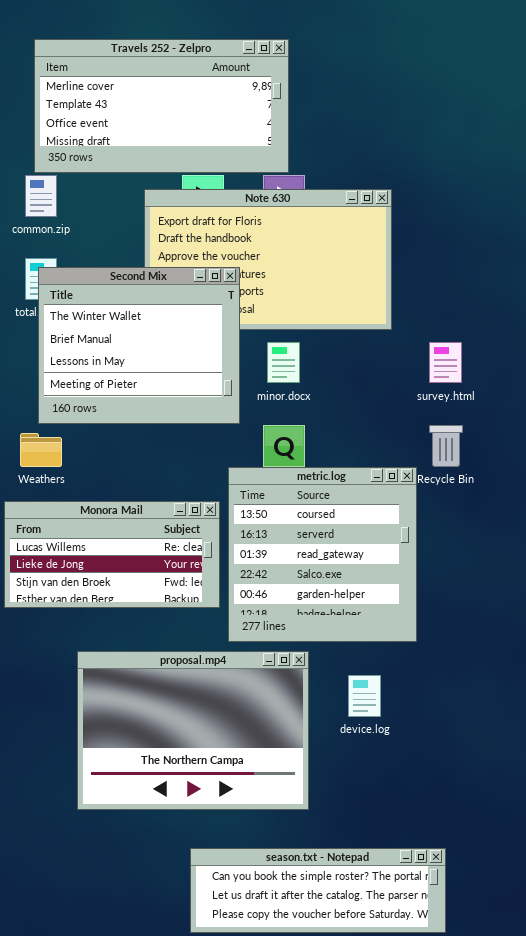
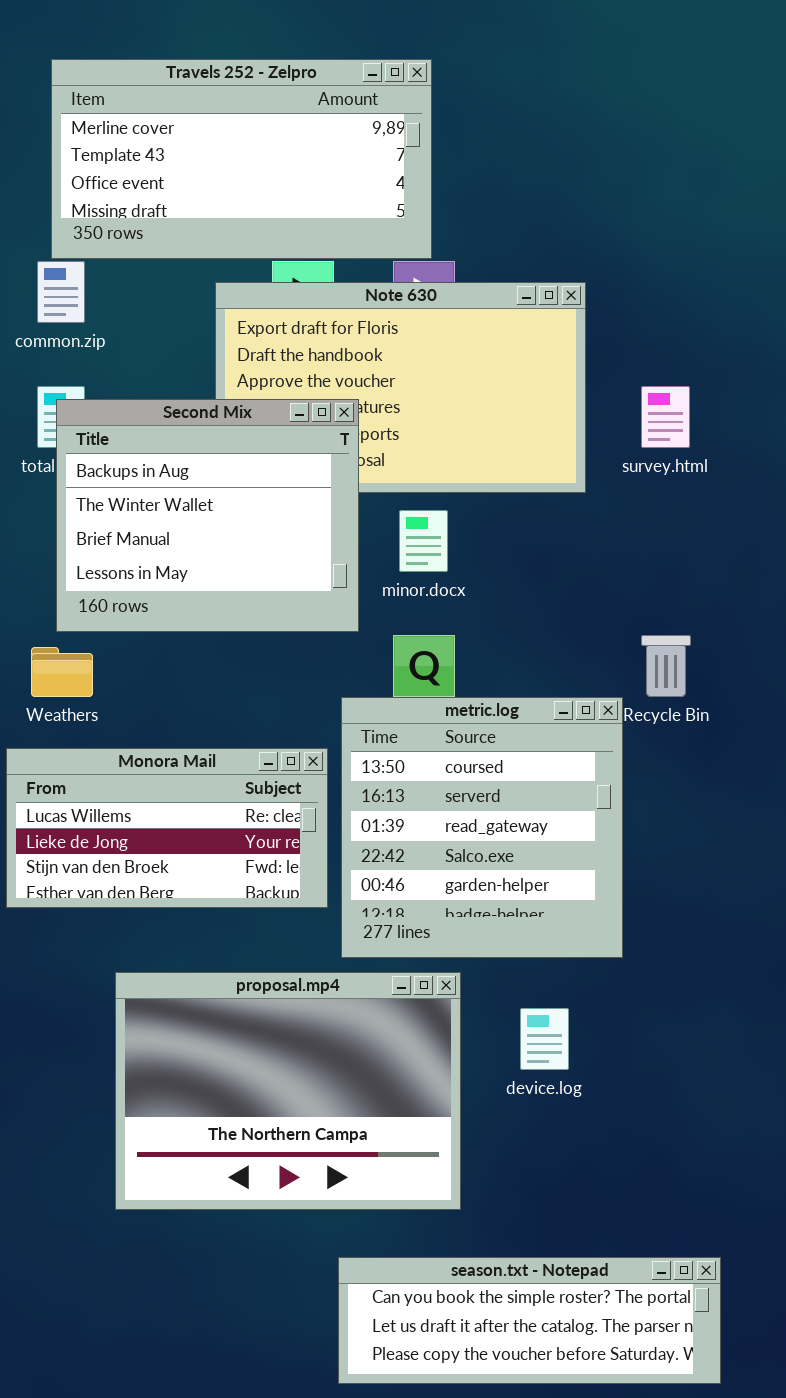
Second Mix: [38,267,240,424] -> [56,399,359,632], scrolled up 1 row
survey.html: [429,342,462,383] -> [641,386,690,448], moved
season.txt - Notepad: [190,848,446,933] -> [338,1257,721,1384], moved

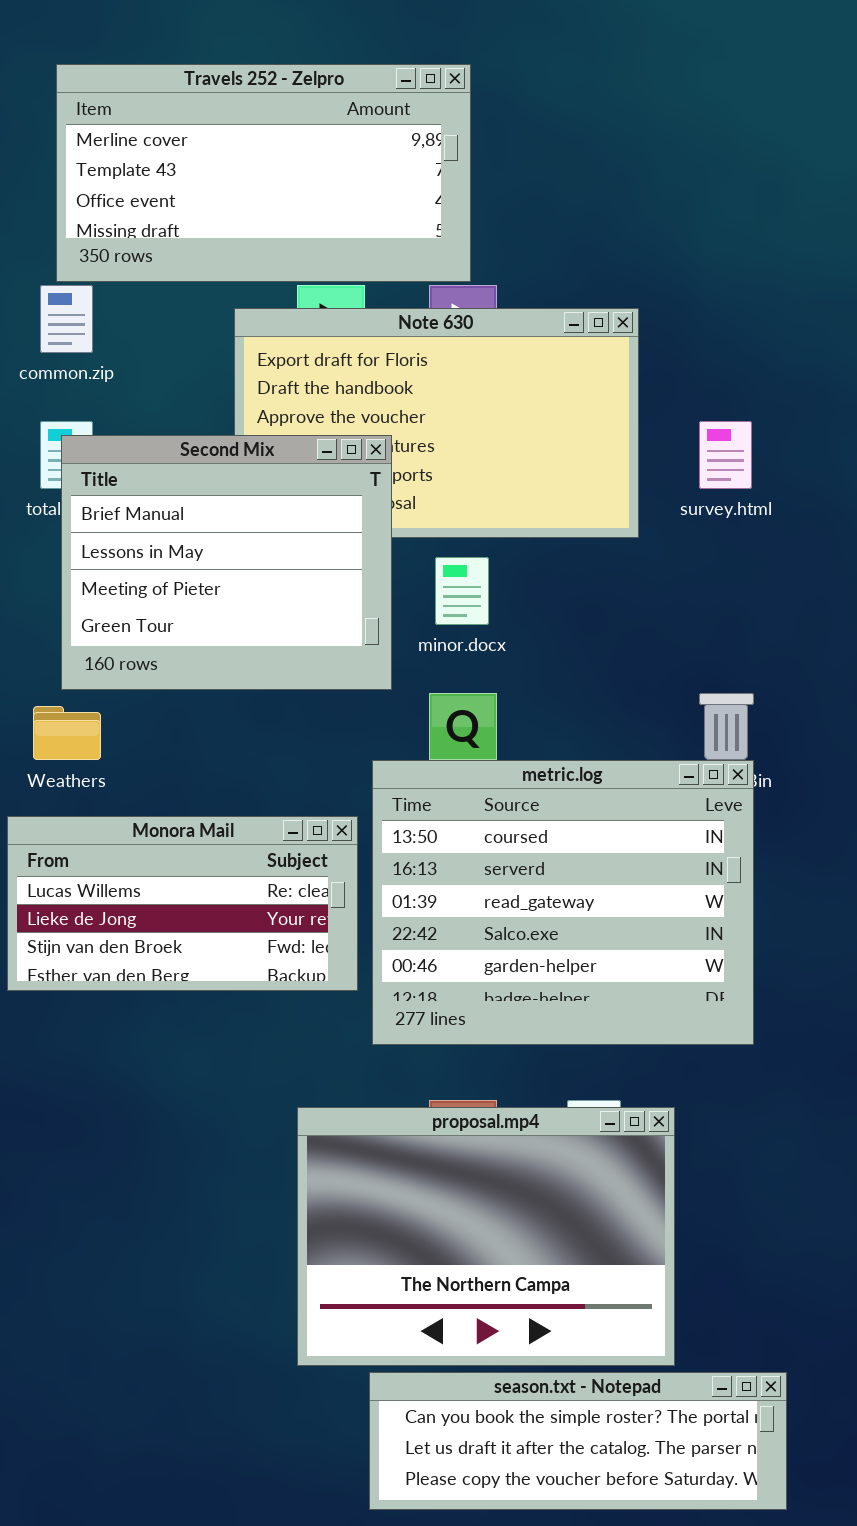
Second Mix: [56,399,359,632] -> [61,435,392,690], scrolled down 2 rows
metric.log: [341,697,623,958] -> [372,760,754,1045], resized
proposal.mp4: [115,972,461,1210] -> [297,1107,675,1366], moved

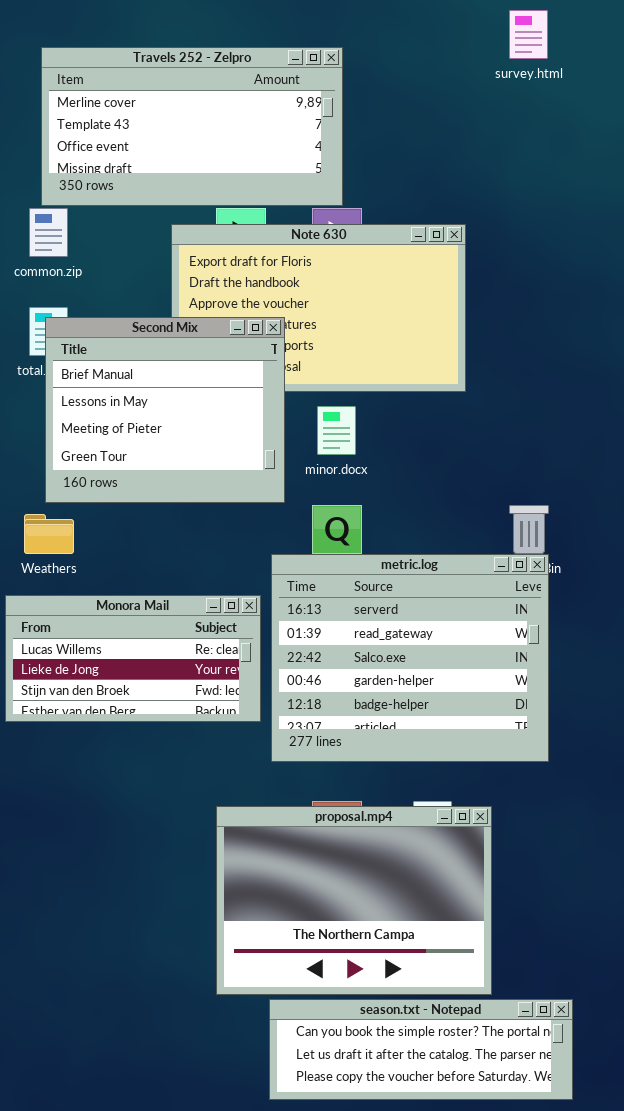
survey.html: [699,421,752,489] -> [509,10,548,59], moved
metric.log: [372,760,754,1045] -> [271,554,549,762], scrolled down 1 row

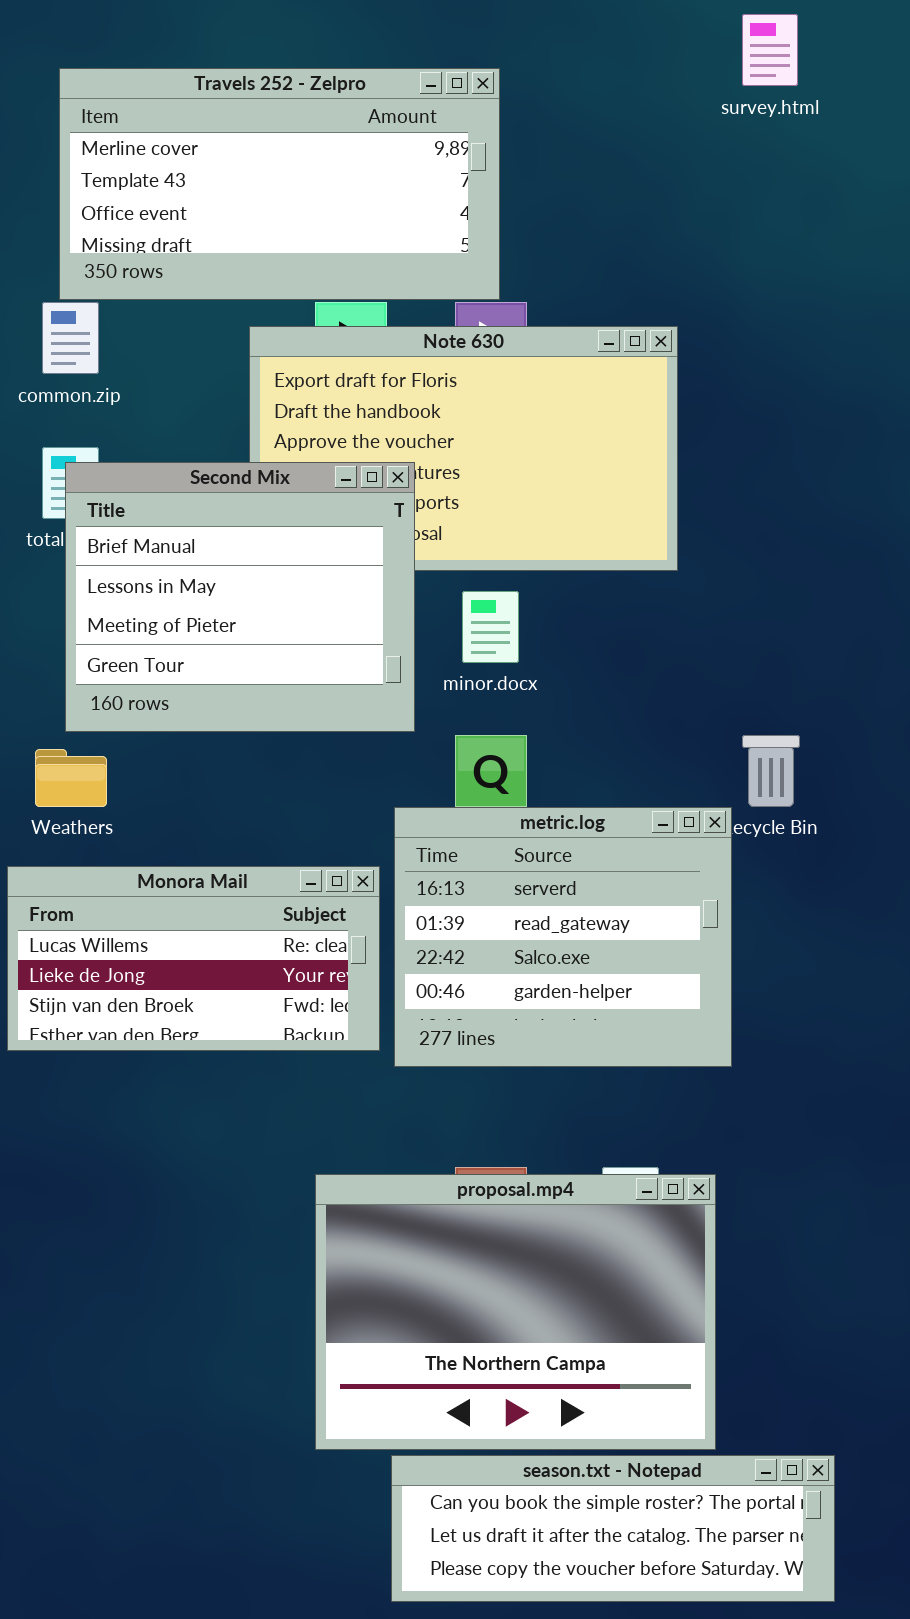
metric.log: [271,554,549,762] -> [394,807,732,1067], resized

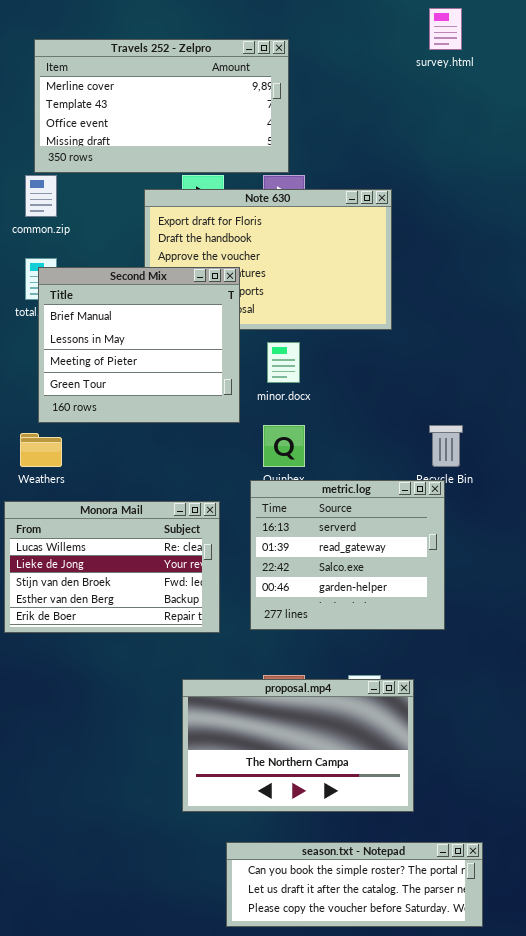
metric.log: [394,807,732,1067] -> [250,480,445,630], moved
Monora Mail: [7,866,380,1051] -> [4,501,220,633], resized
proposal.mp4: [315,1174,716,1450] -> [182,679,414,812], resized

